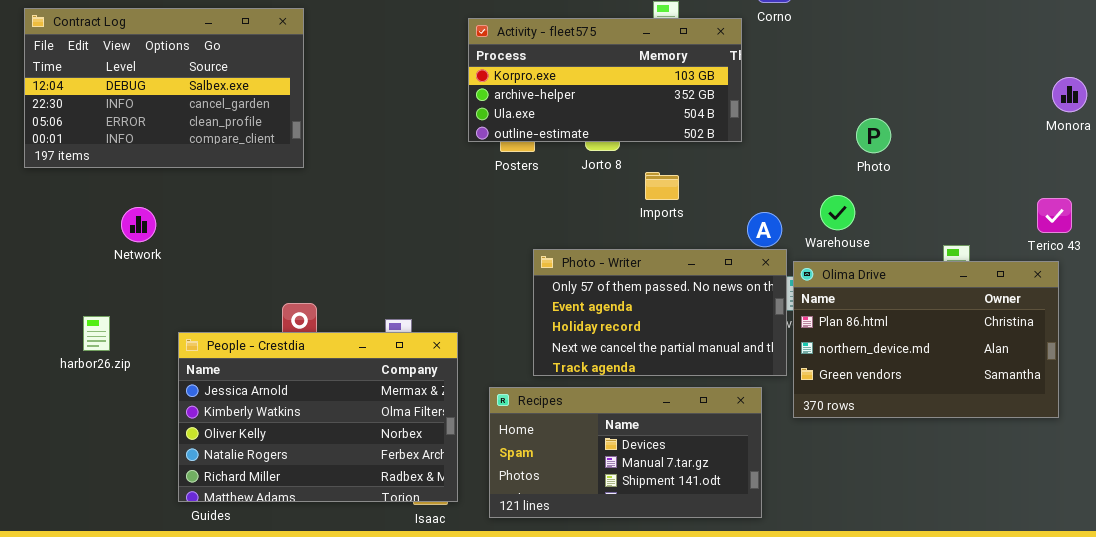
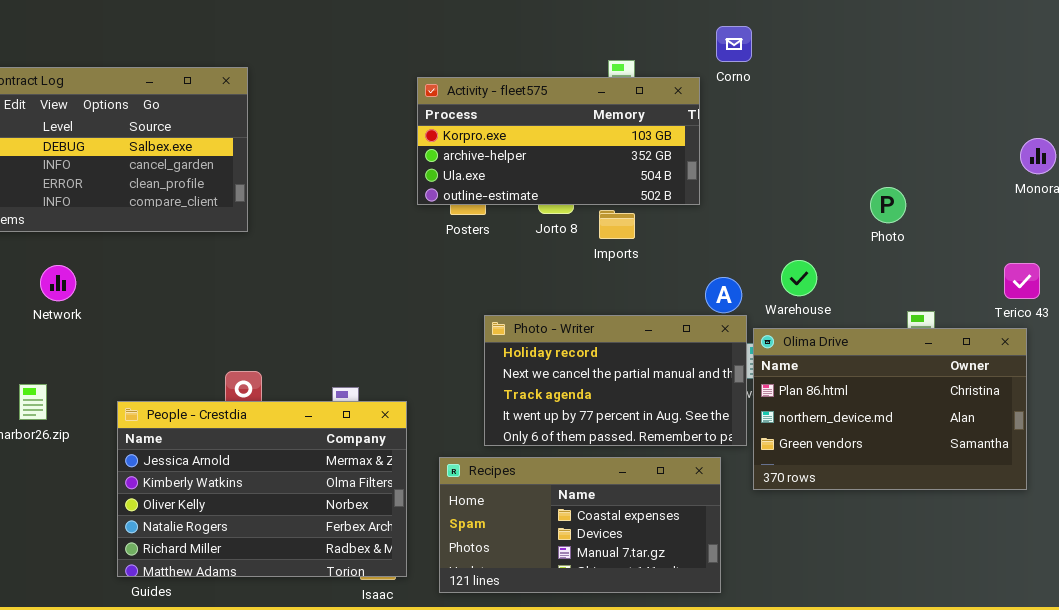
Photo: [856,118,891,153] -> [870,187,906,223], moved
Imports: [645,172,679,200] -> [599,210,635,239], moved
Network: [121,207,156,242] -> [40,265,76,301], moved
Photo - Writer: [533,249,787,376] -> [484,315,747,446], scrolled down 2 rows
Recipes: [489,387,762,518] -> [439,457,721,593], scrolled up 1 row

